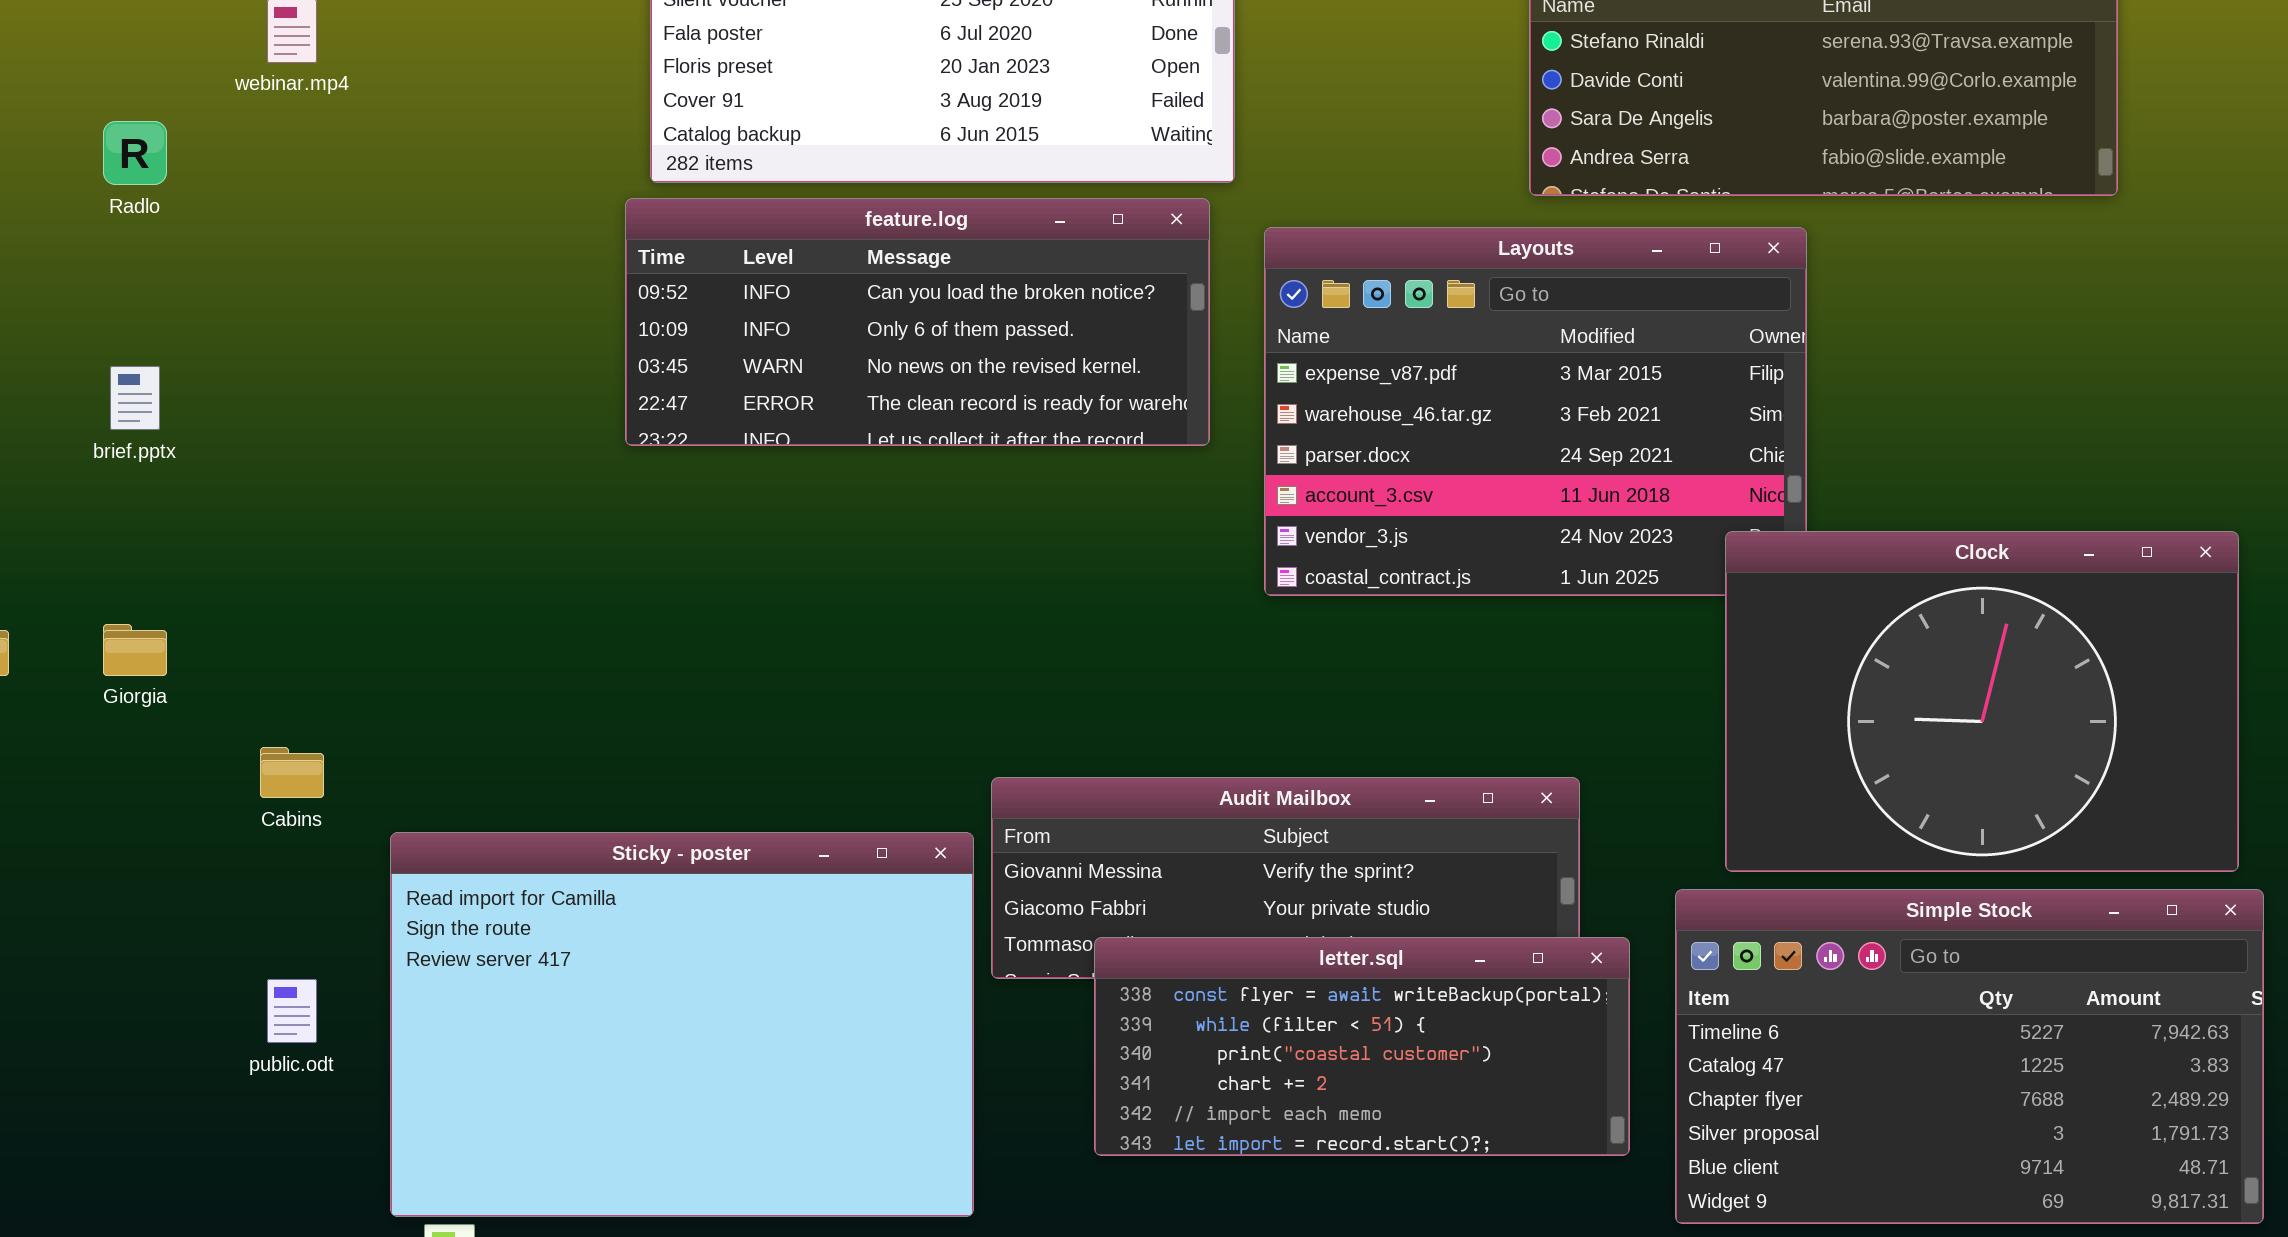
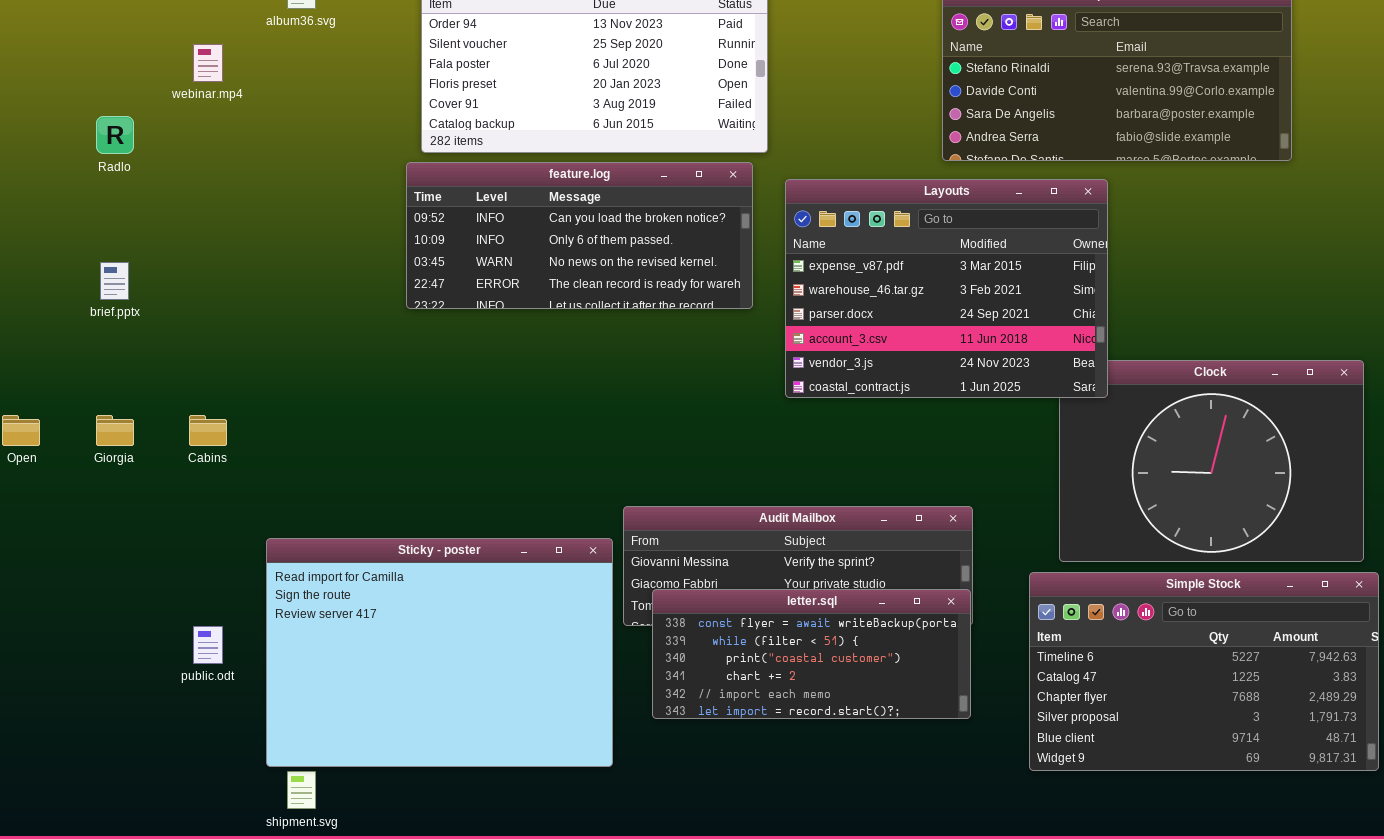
Layouts: [1264,227,1807,596] -> [785,179,1108,398], raised
Cabins: [260,747,324,798] -> [189,415,227,446], moved
letter.sql: [1094,937,1630,1156] -> [652,589,971,719], moved

